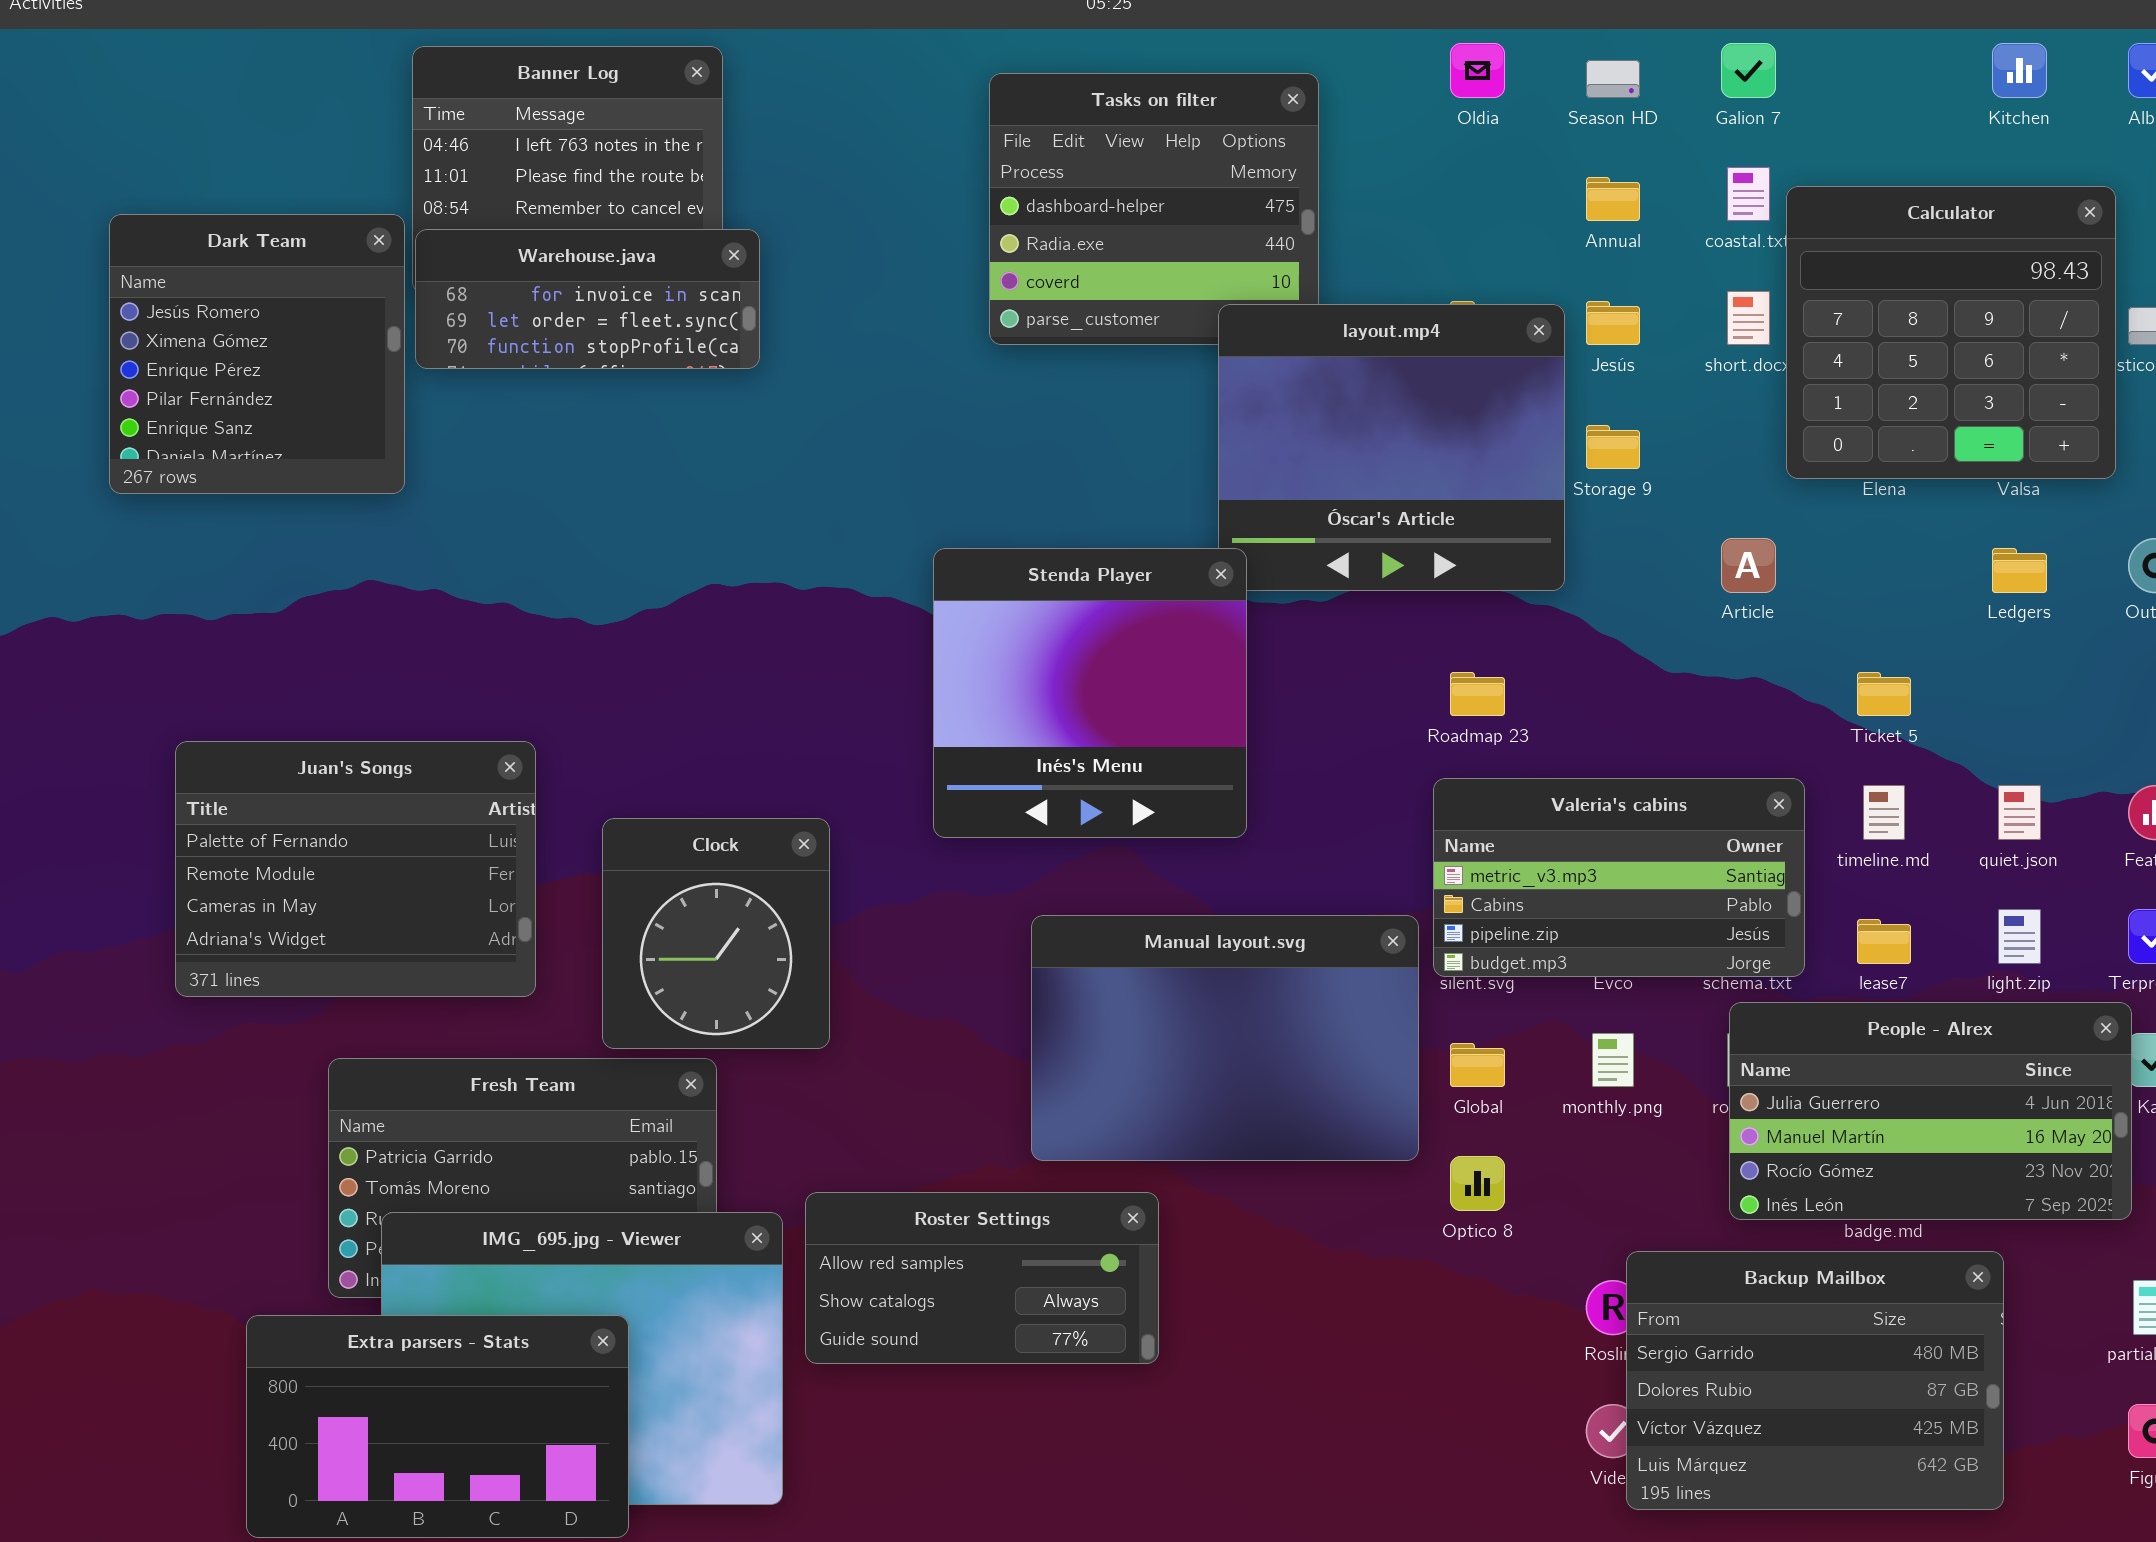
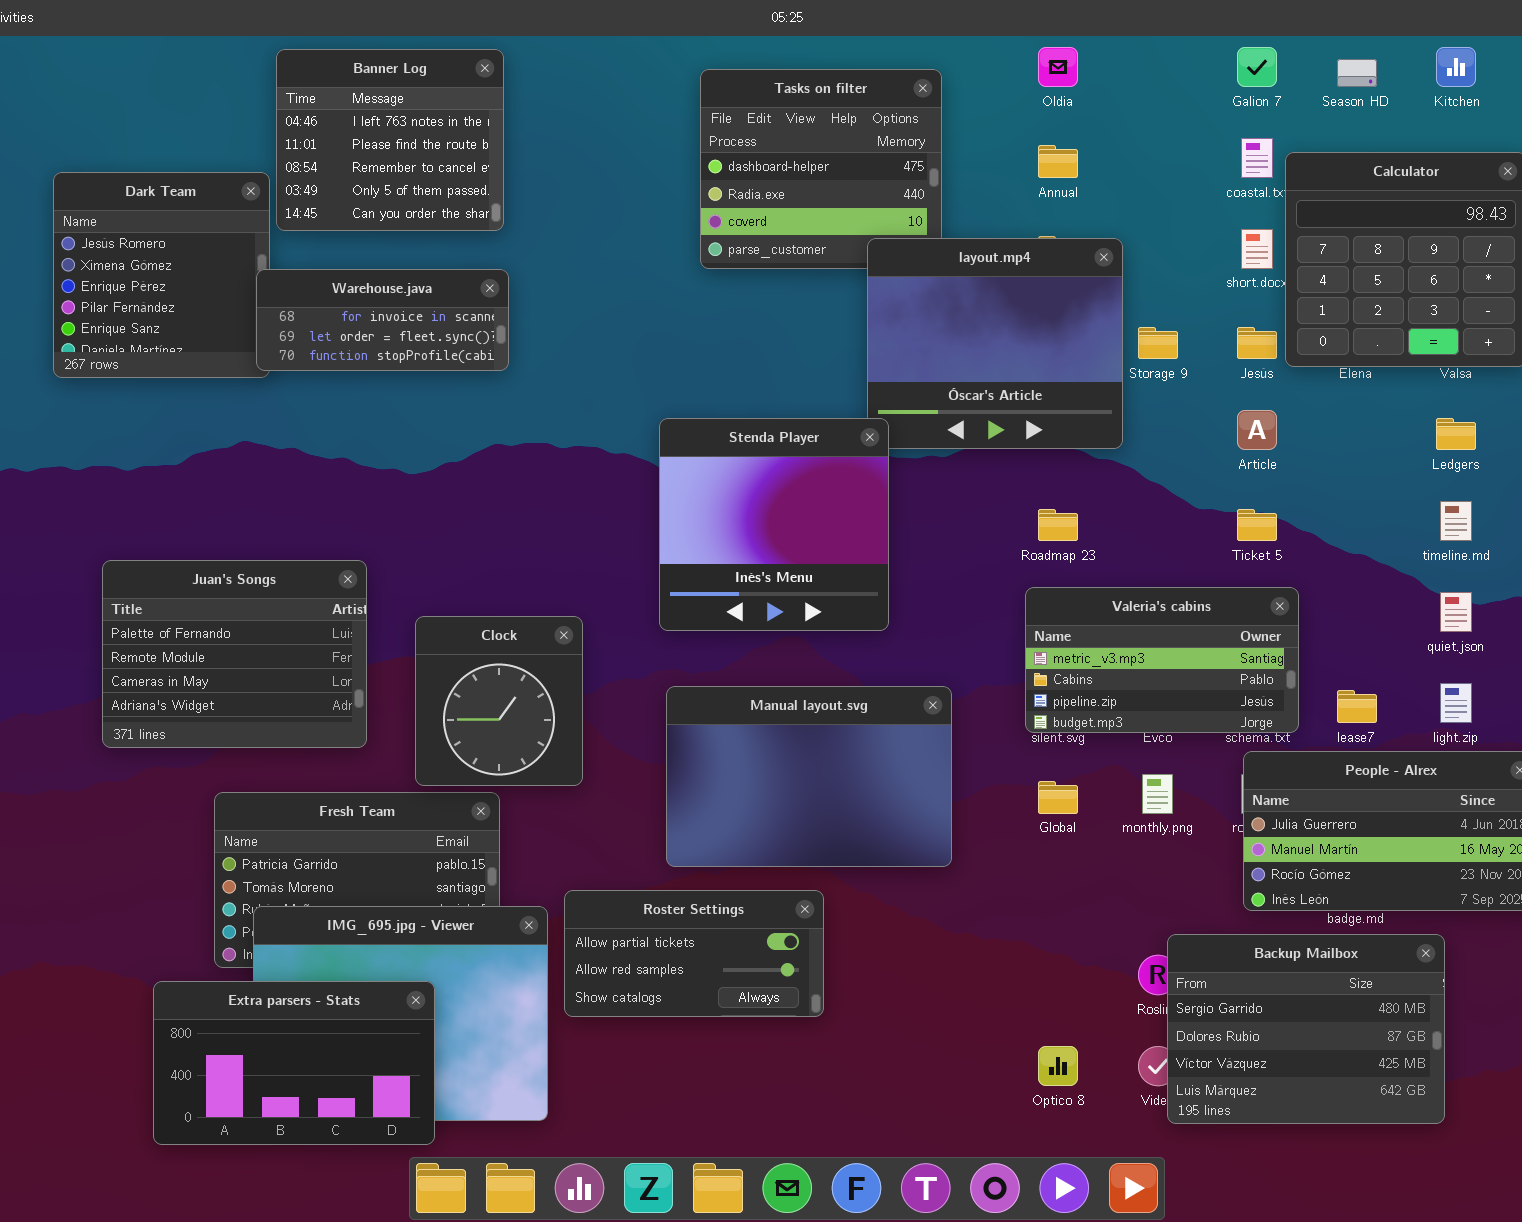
Season HD: [1586,60,1640,98] -> [1337,59,1377,87], moved
Annual: [1586,177,1640,221] -> [1038,145,1078,178], moved
Warehouse.java: [415,229,760,369] -> [256,269,509,371], moved
Jesús: [1586,301,1640,345] -> [1237,327,1277,359], moved
Ticket 5: [1857,672,1911,716] -> [1237,509,1277,541], moved
timeline.md: [1863,785,1905,840] -> [1440,501,1472,541], moved
Manual layout.svg: [1031,915,1419,1161] -> [666,686,952,867], moved
Optico 8: [1450,1156,1505,1211] -> [1038,1046,1078,1086], moved
Roster Settings: [805,1192,1159,1364] -> [564,890,824,1017], scrolled up 1 row

